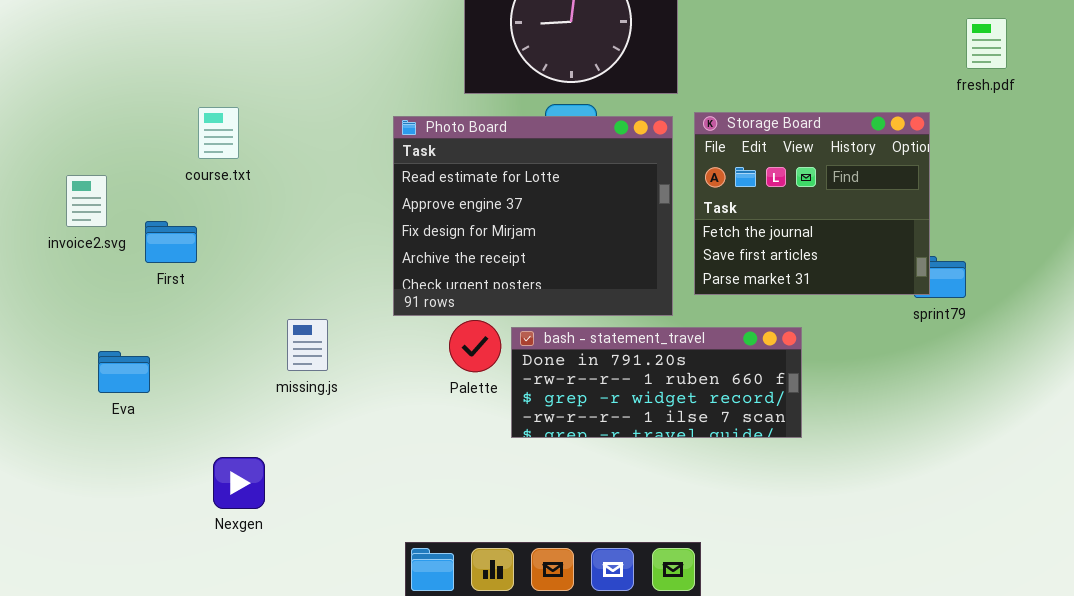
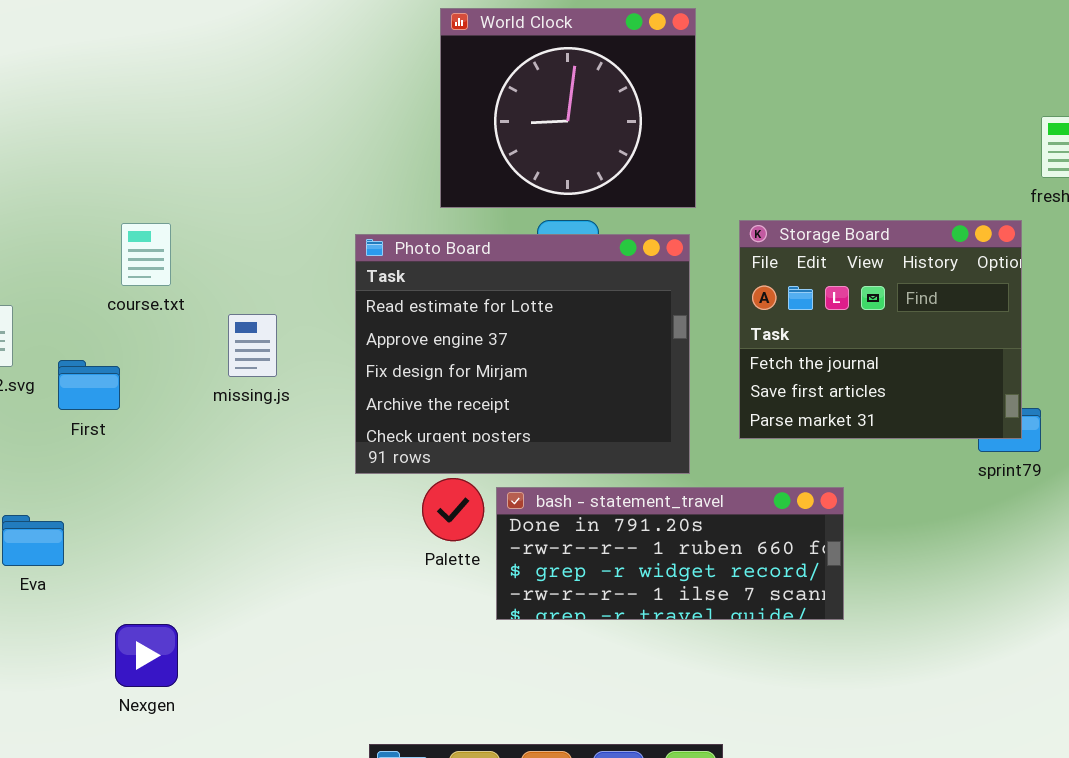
Storage Board: [694,112,930,295] -> [739,220,1022,439], moved
missing.js: [287,319,328,371] -> [228,314,277,377], moved
Nexgen: [213,457,265,509] -> [115,624,178,687], moved

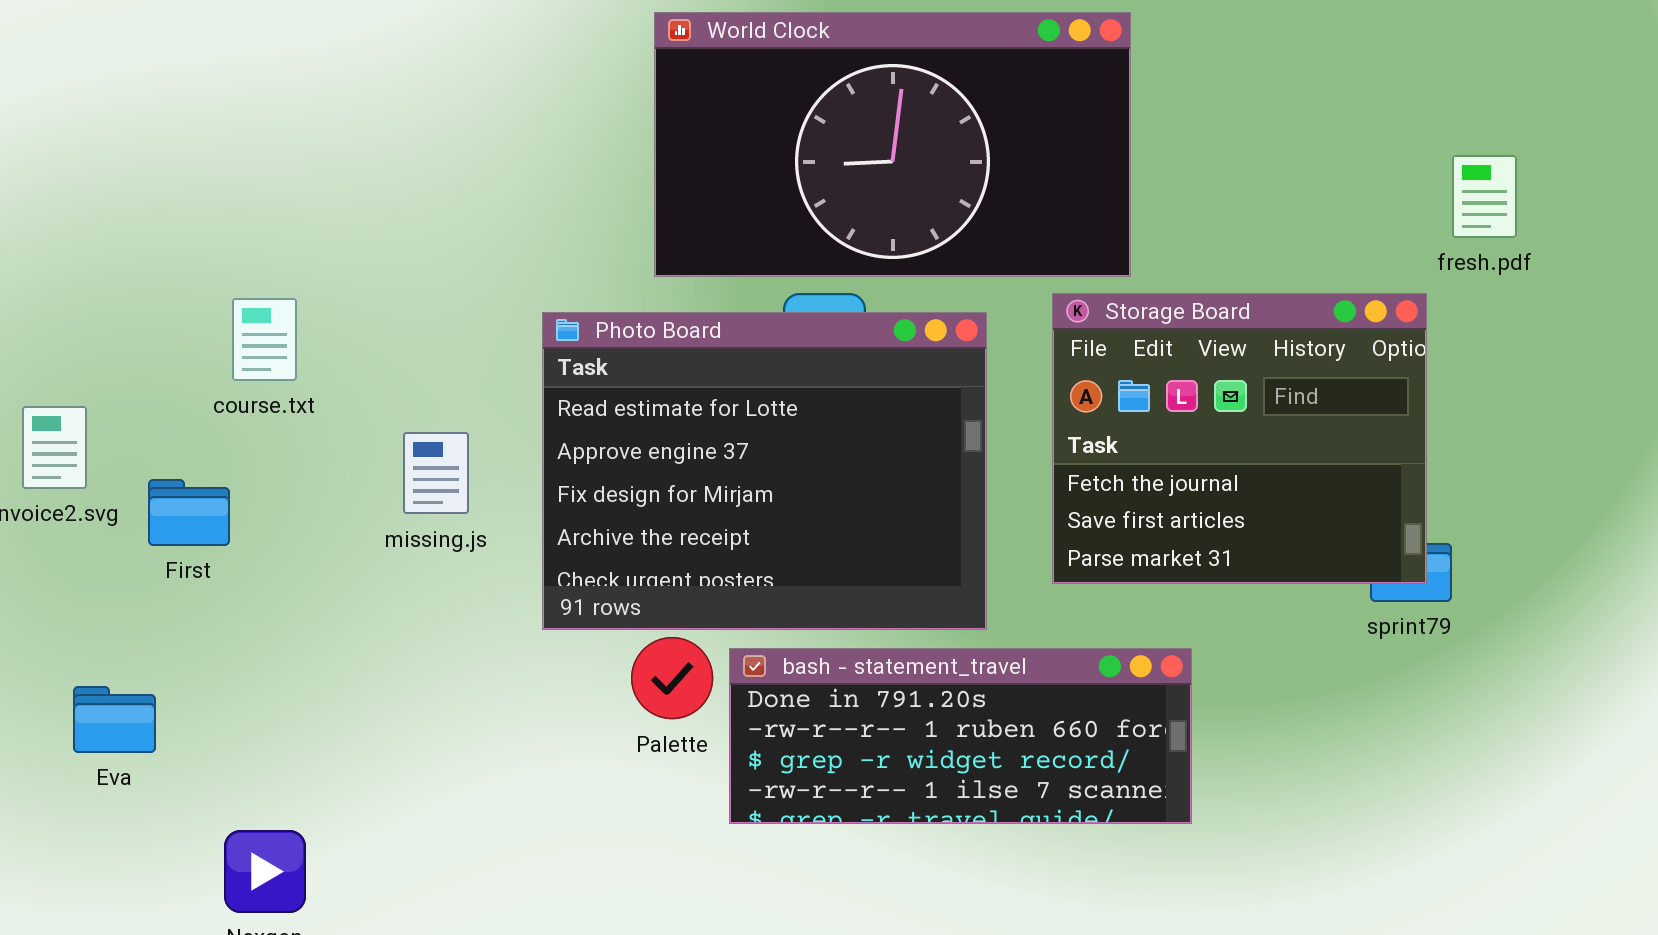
World Clock: [440,8,696,208] -> [654,12,1131,277], resized
missing.js: [228,314,277,377] -> [403,432,469,514], moved

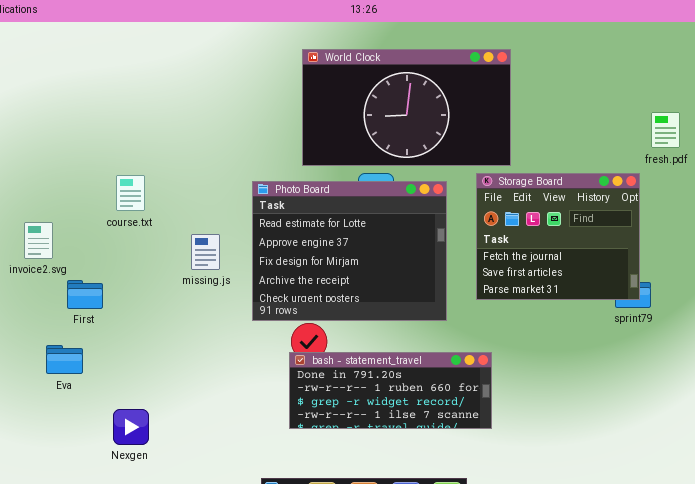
First: [148,479,230,546] -> [67,280,103,309], moved
bash - statement_travel: [729,648,1192,824] -> [289,352,492,429], moved

